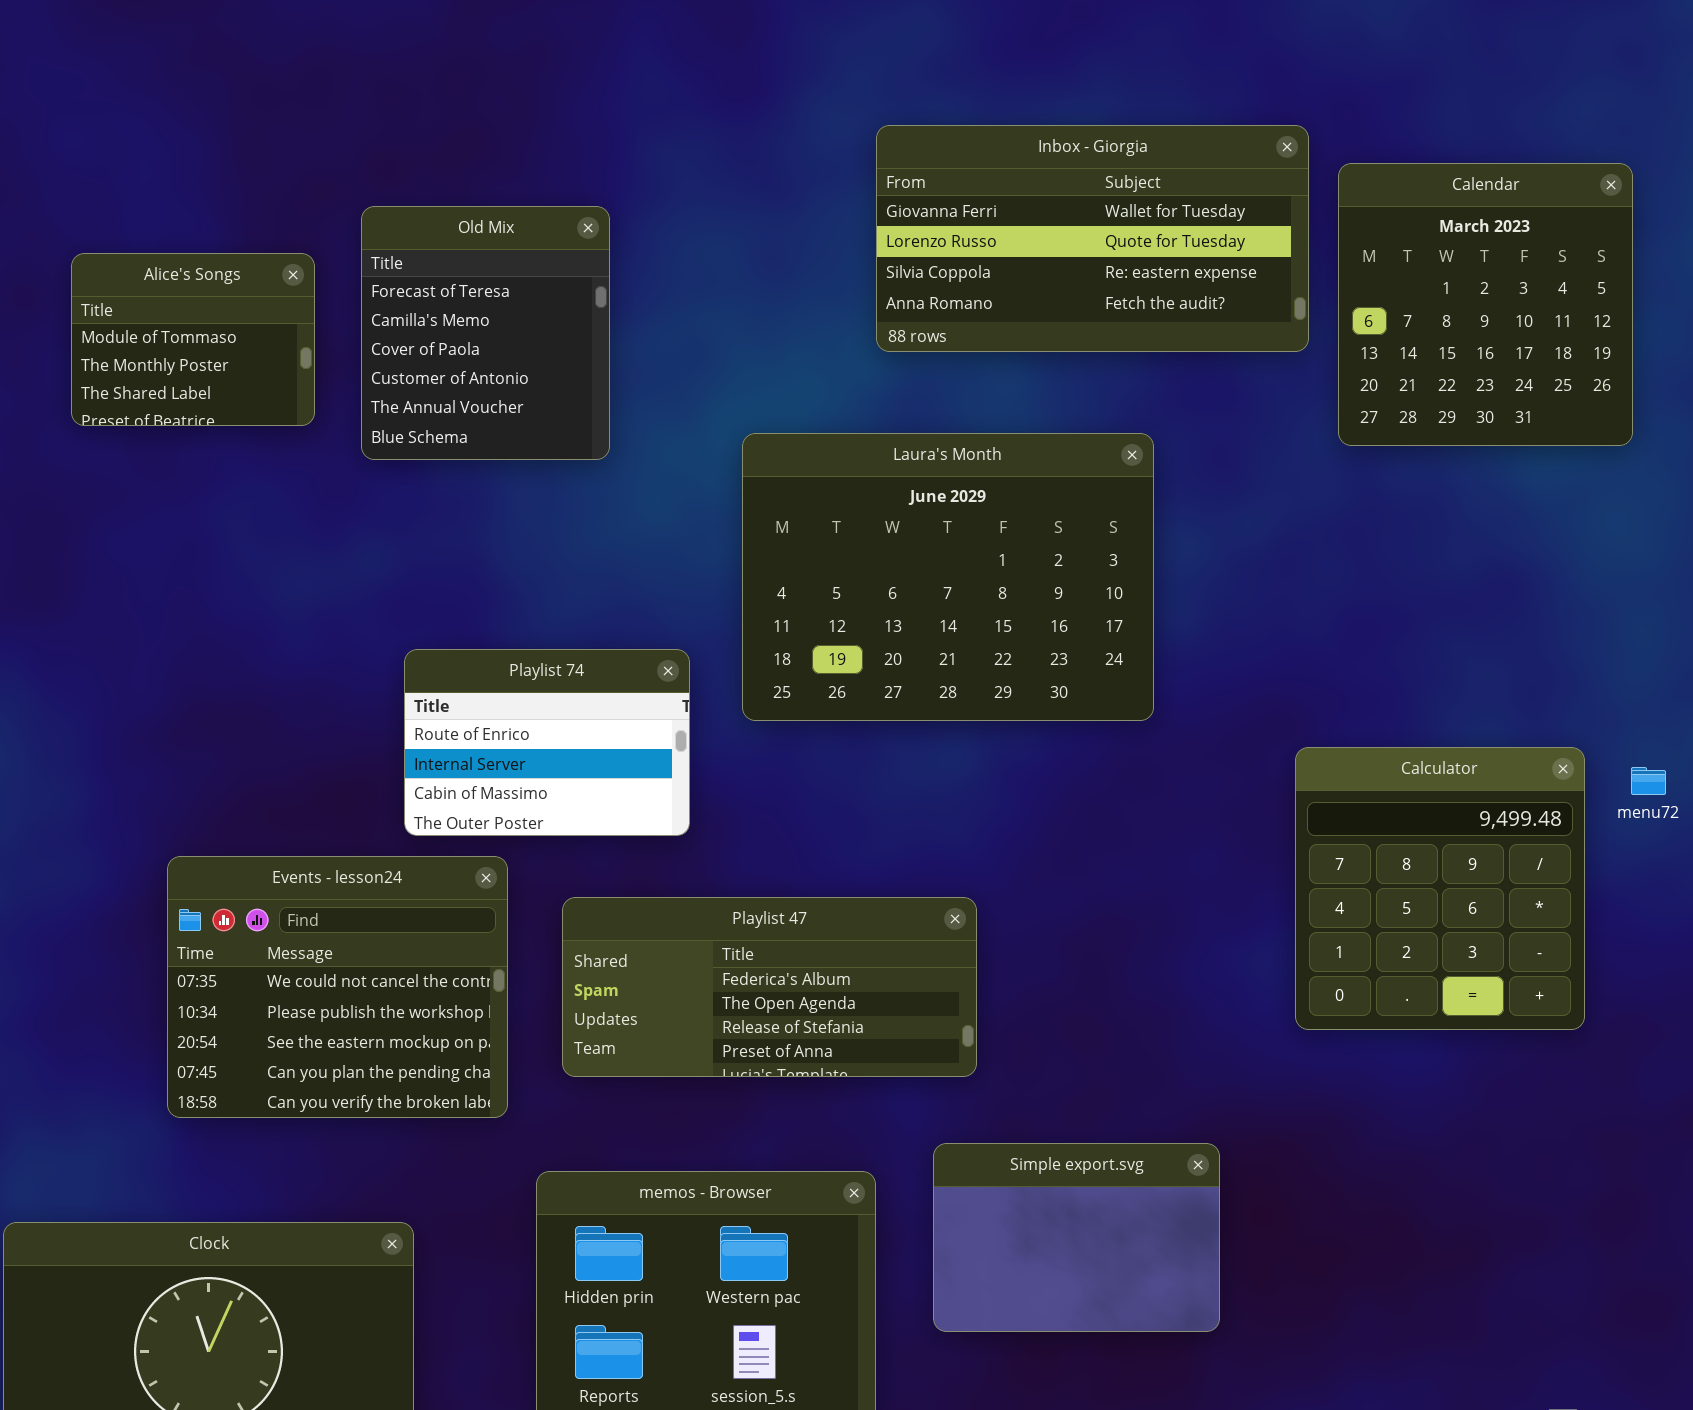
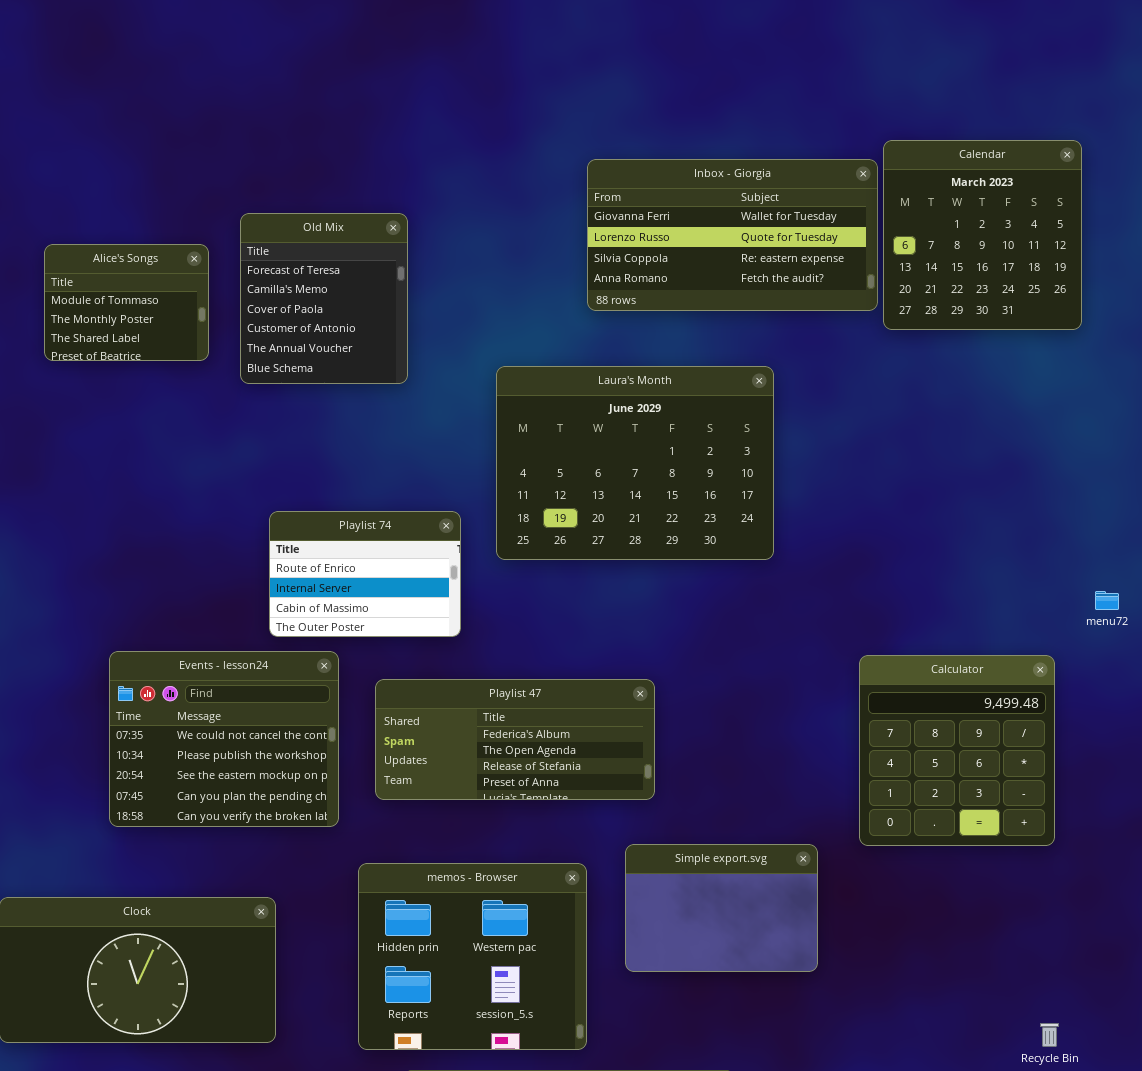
Calendar: [1338,163,1633,446] -> [883,140,1082,330], moved
Calculator: [1295,747,1585,1030] -> [859,655,1055,846], moved

